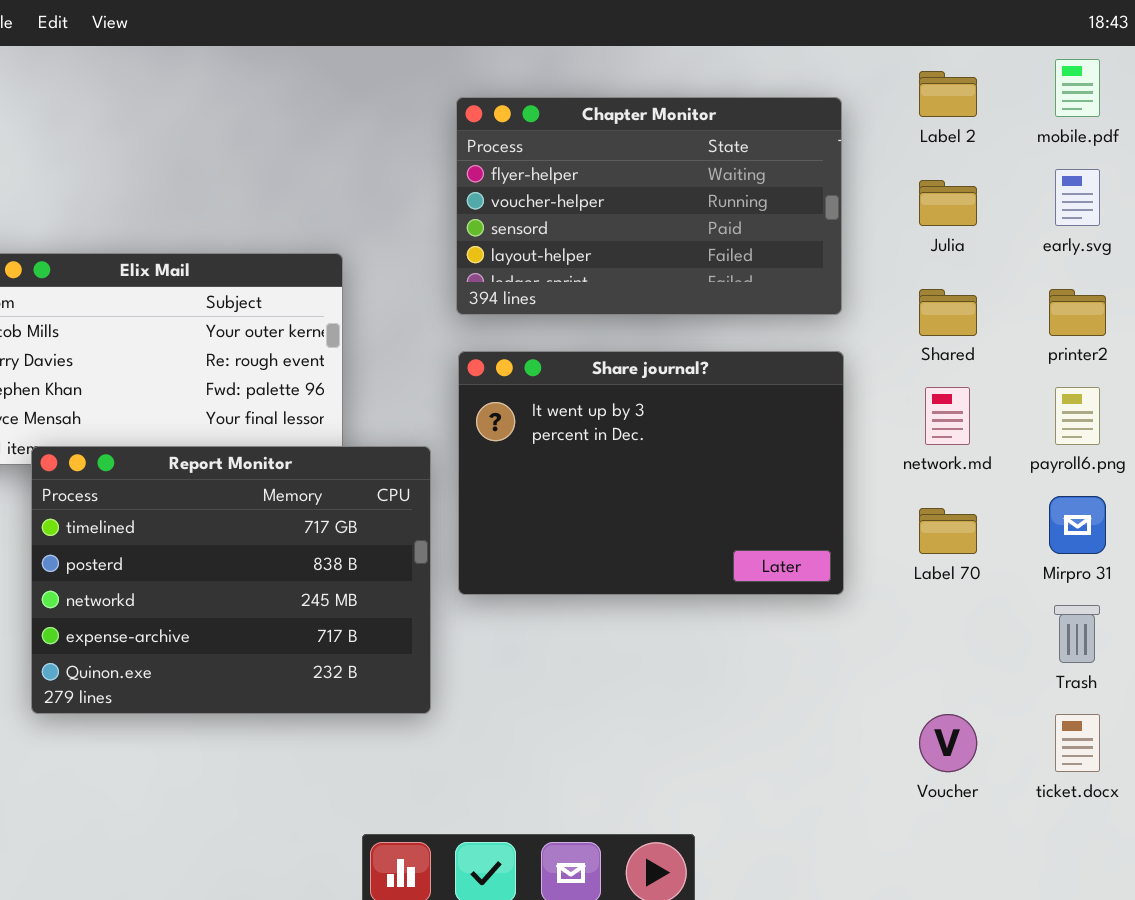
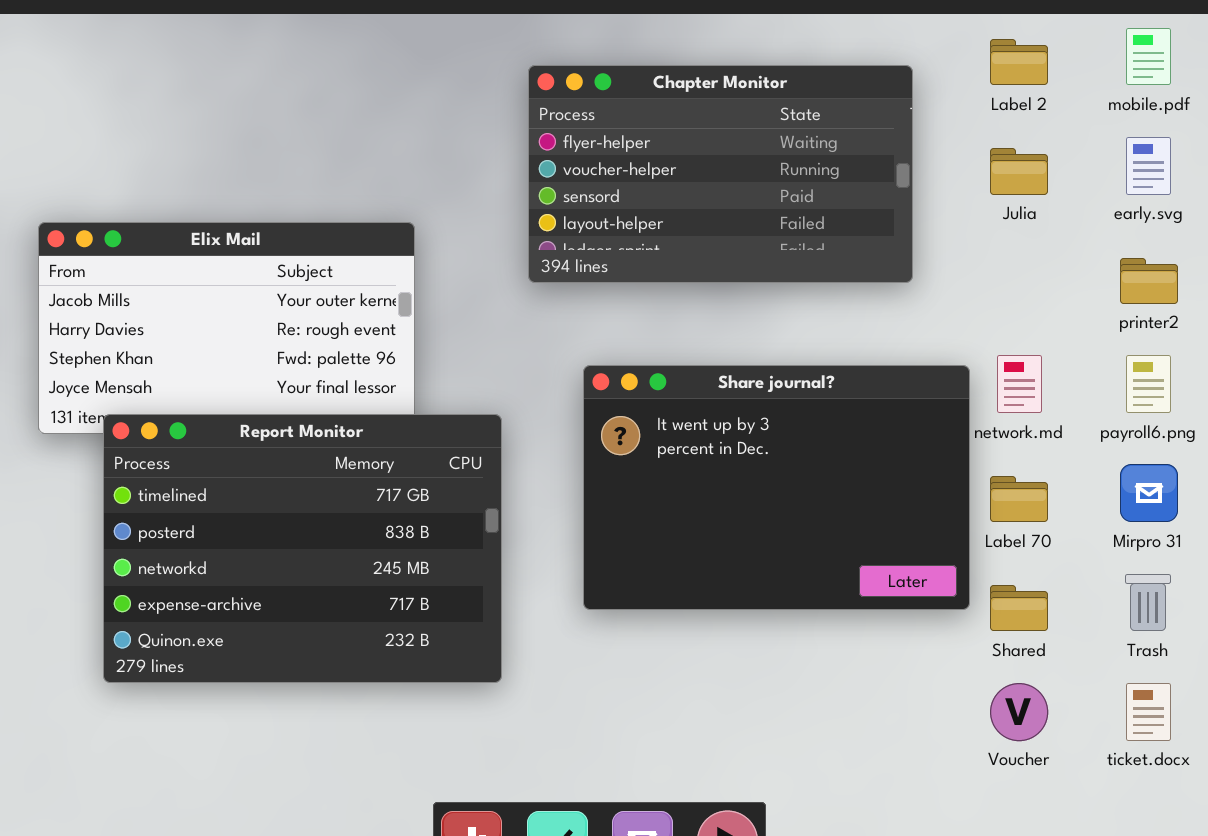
Shared: [919,289,977,336] -> [990,585,1048,631], moved
Share journal?: [458,351,844,595] -> [583,365,970,610], moved

